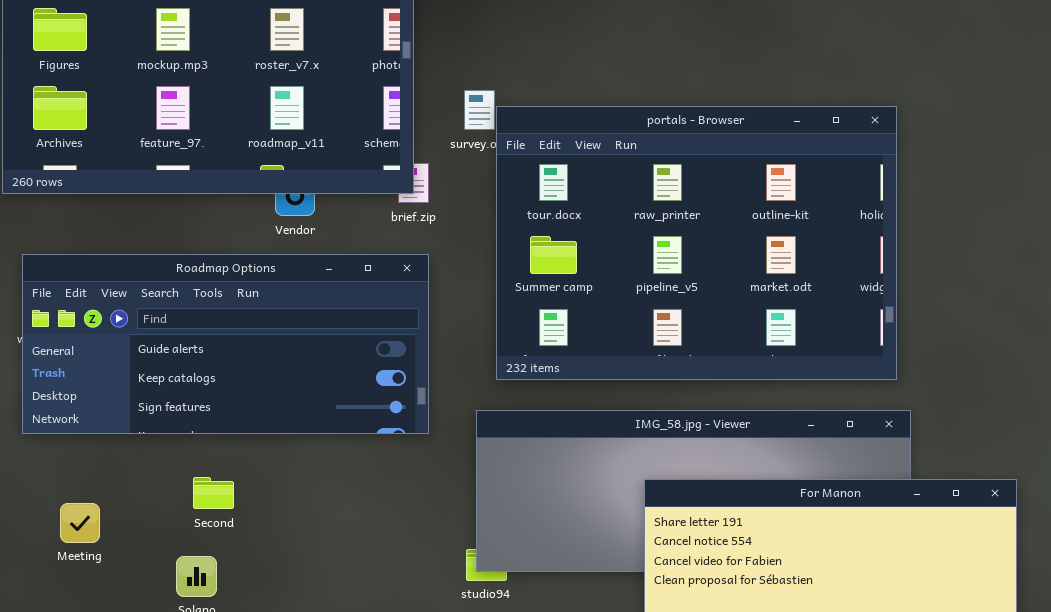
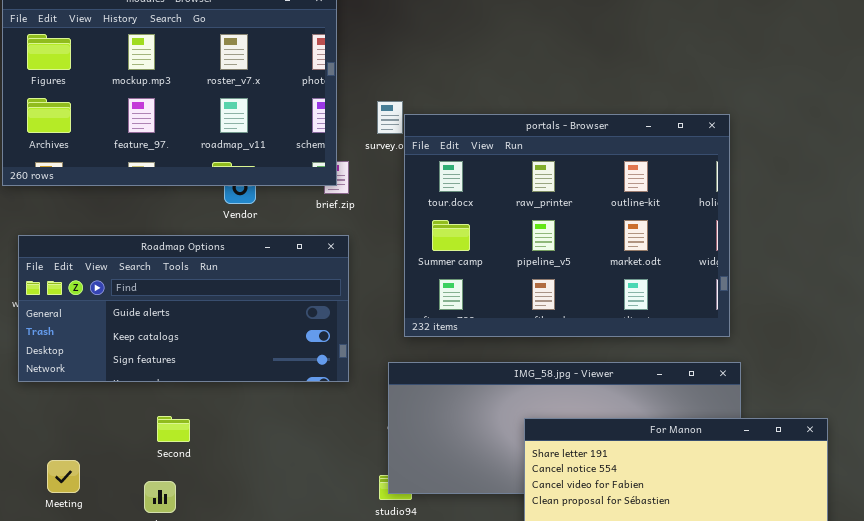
Meeting: [60,503,100,543] -> [47,460,80,493], moved

